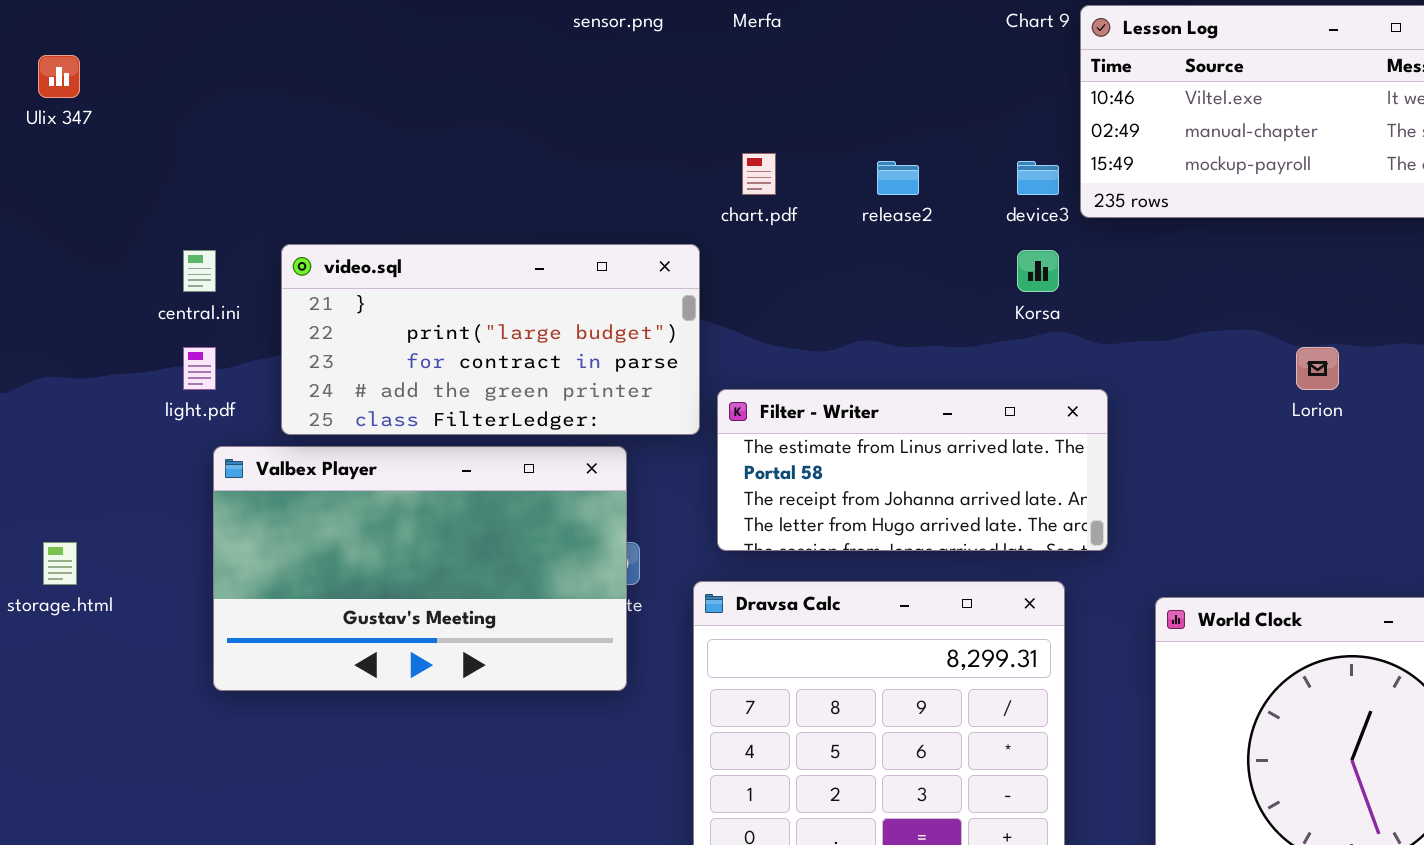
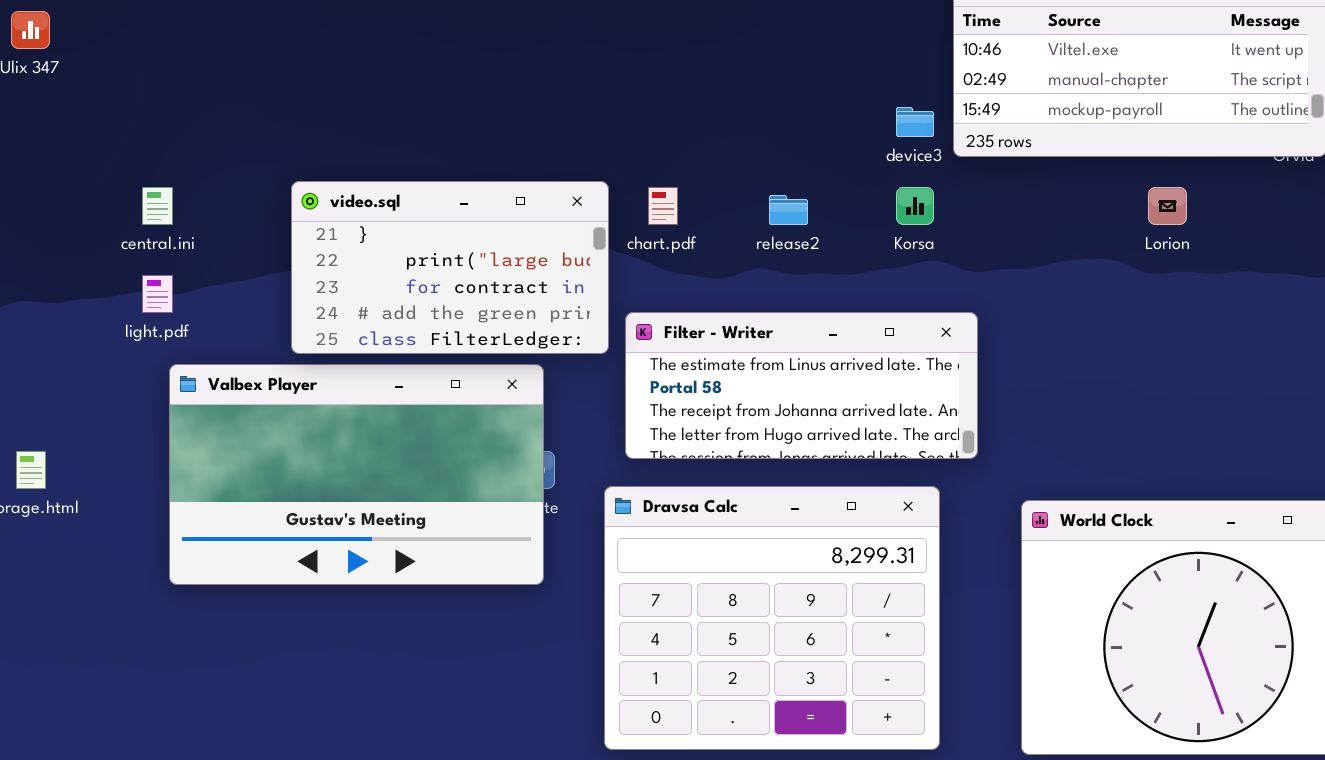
chart.pdf: [742,153,776,195] -> [648,187,678,225], moved
release2: [877,161,919,195] -> [769,195,808,225], moved
video.sql: [281,244,700,435] -> [291,181,609,354], resized
Lorion: [1296,347,1339,390] -> [1148,187,1187,225], moved

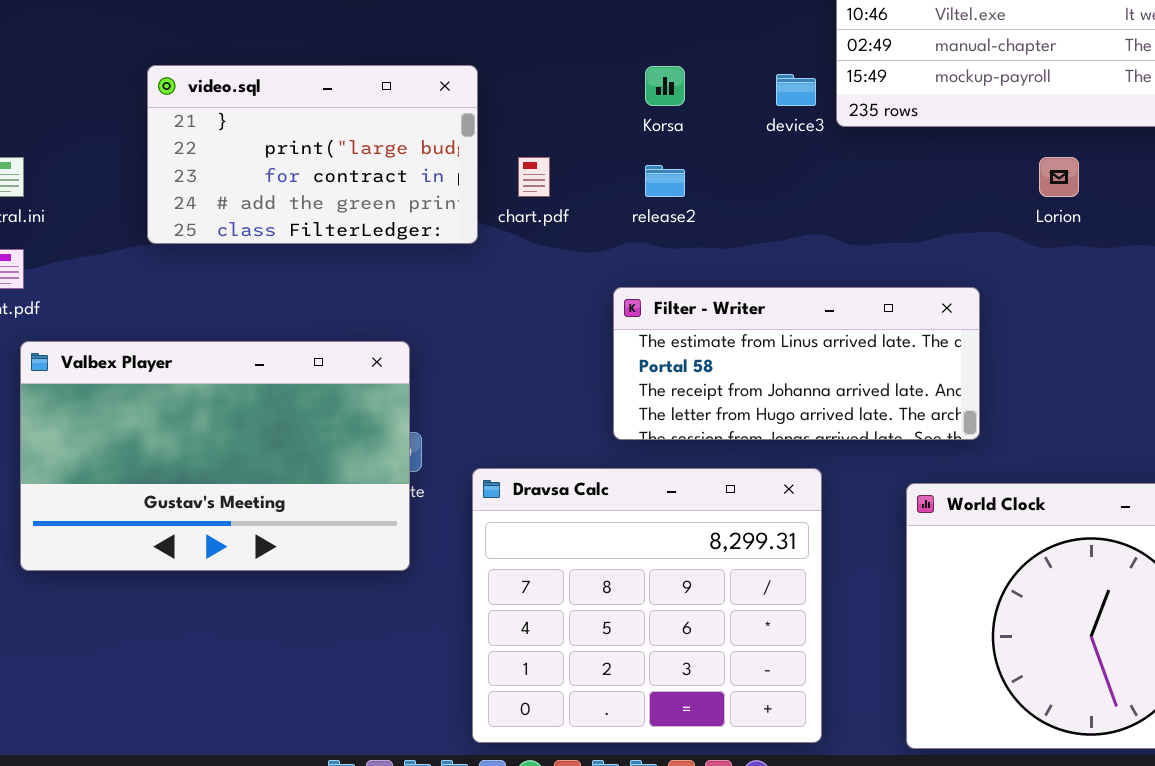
video.sql: [291,181,609,354] -> [147,65,478,244], moved
Korsa: [896,187,934,225] -> [645,66,685,106], moved
Filter - Writer: [625,312,978,459] -> [613,287,980,440], moved

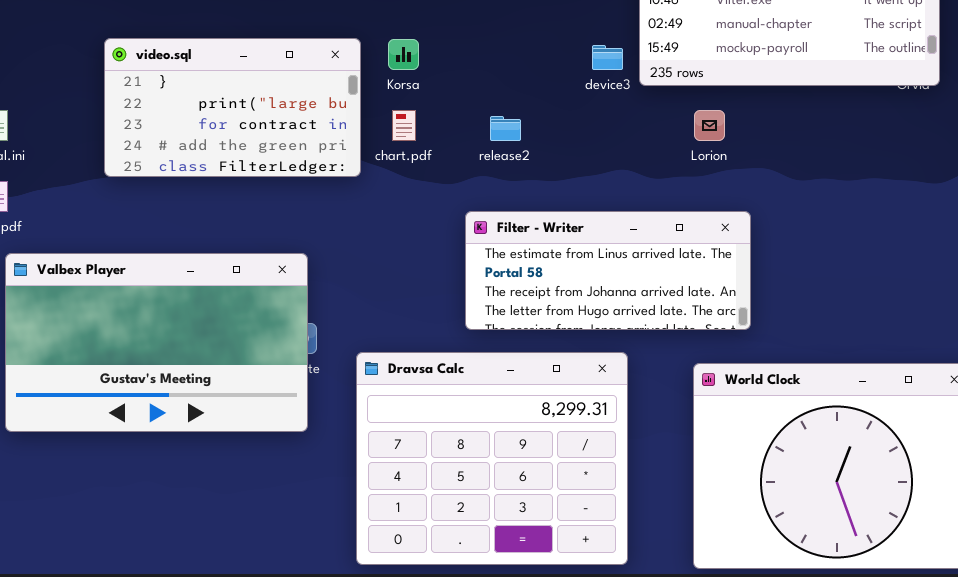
Korsa: [645,66,685,106] -> [388,39,419,70], moved
Lorion: [1039,157,1079,197] -> [694,110,725,141], moved

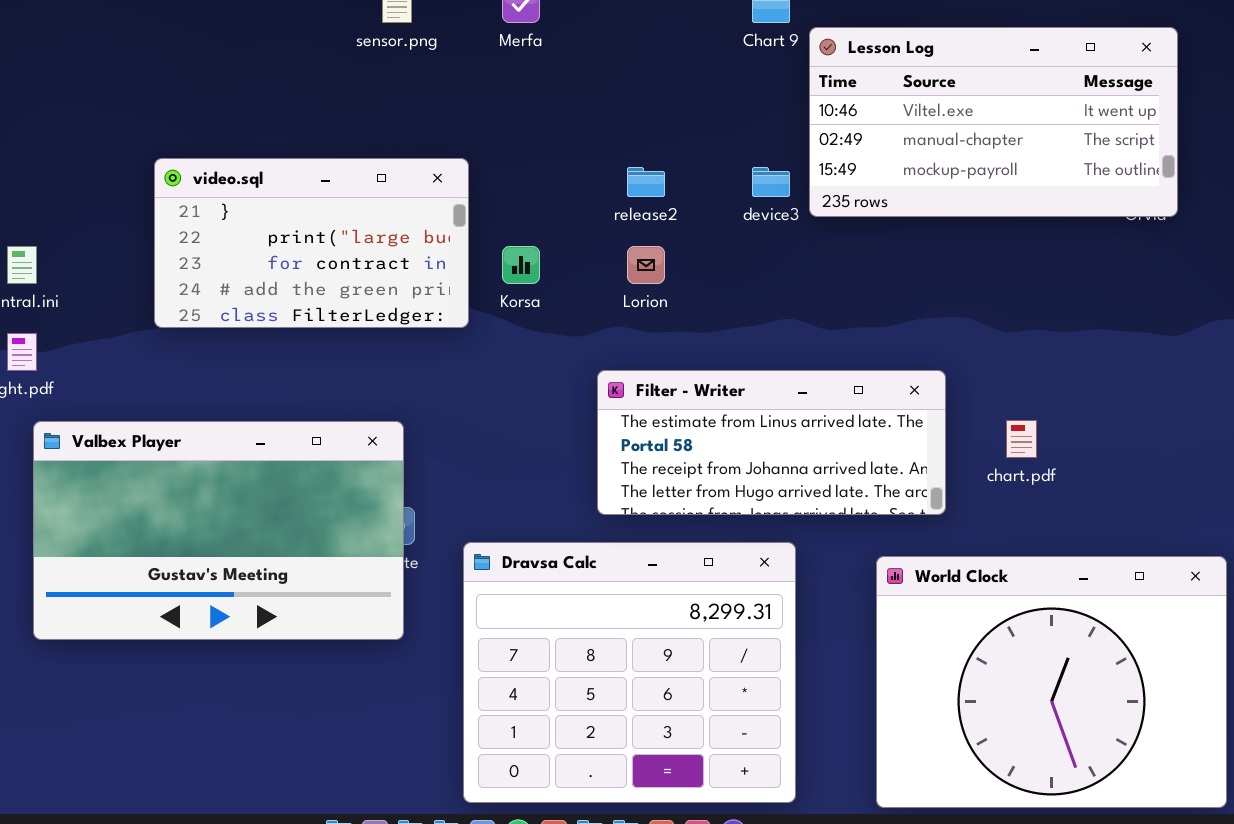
Korsa: [388,39,419,70] -> [502,246,540,284], moved
chart.pdf: [392,110,416,141] -> [1006,420,1037,458], moved
Lorion: [694,110,725,141] -> [627,246,665,284], moved
release2: [490,116,521,141] -> [627,167,665,197], moved

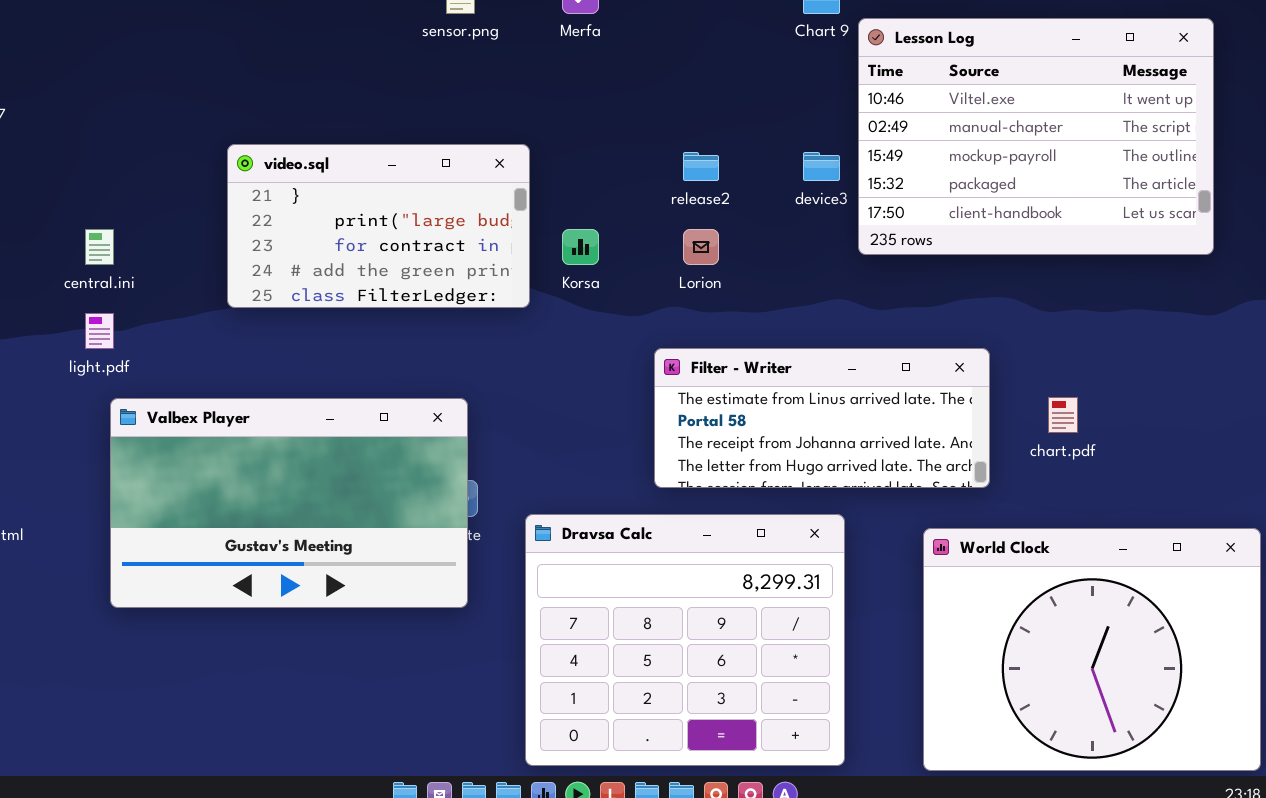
Lesson Log: [809,27,1178,217] -> [858,18,1214,255], resized

